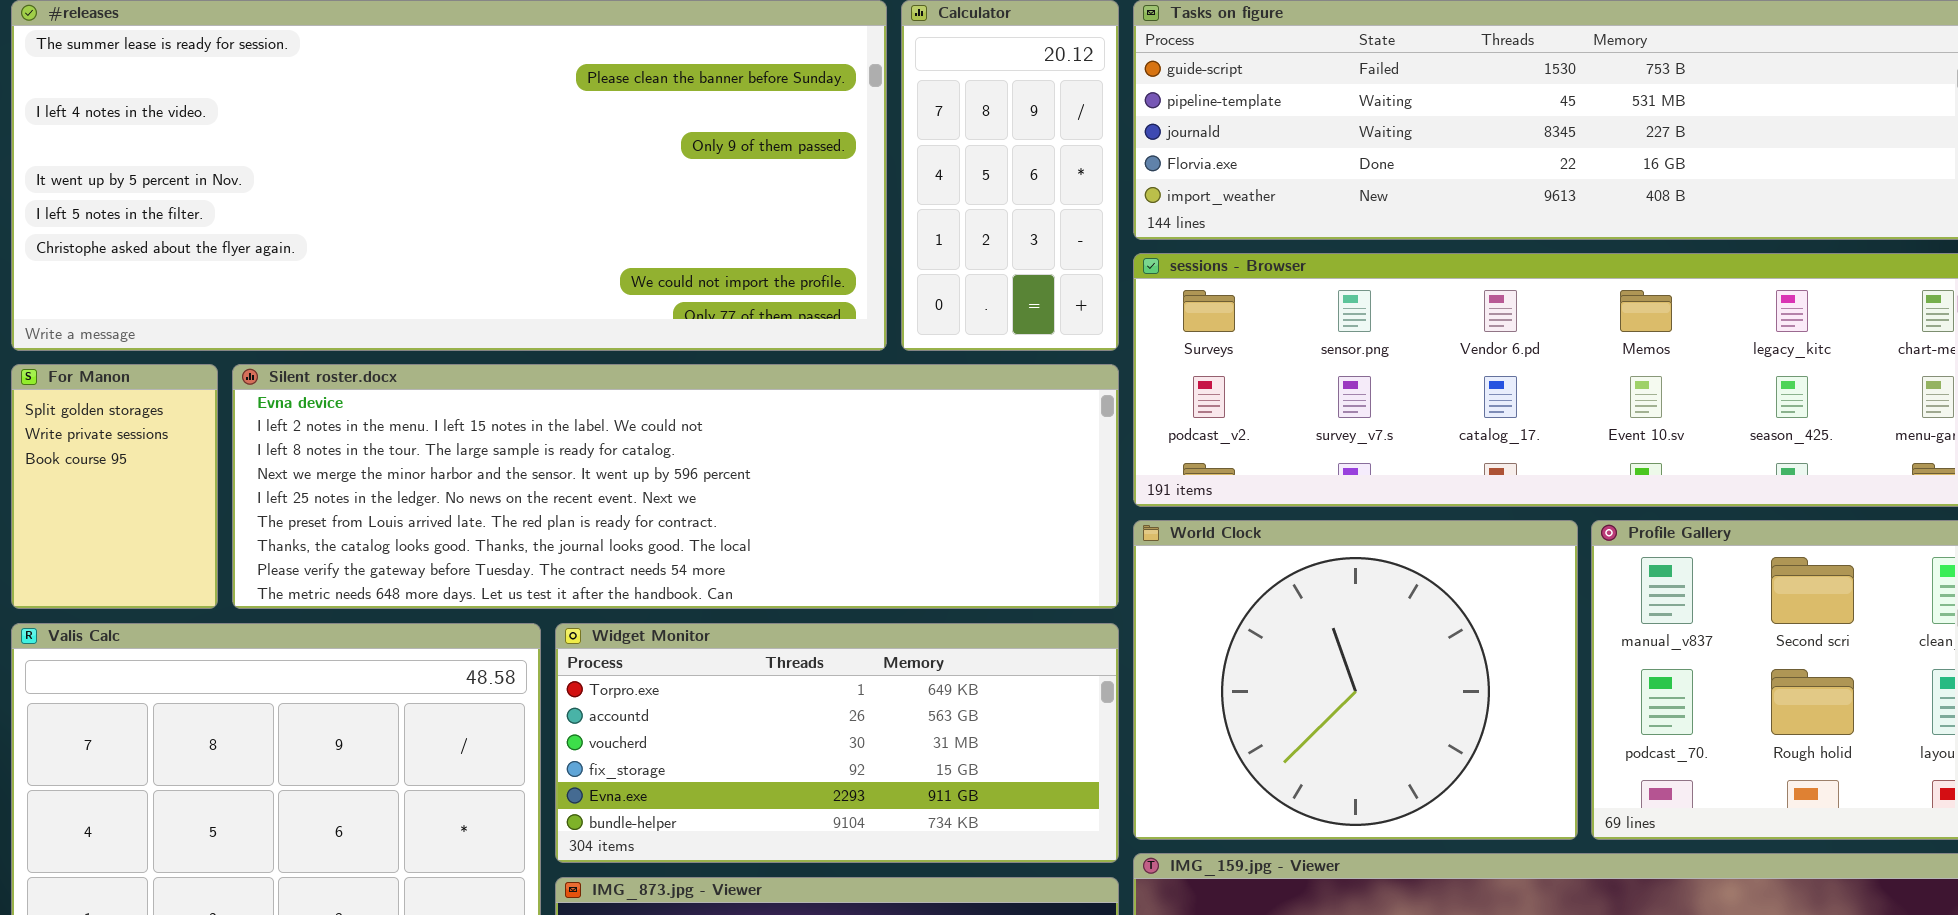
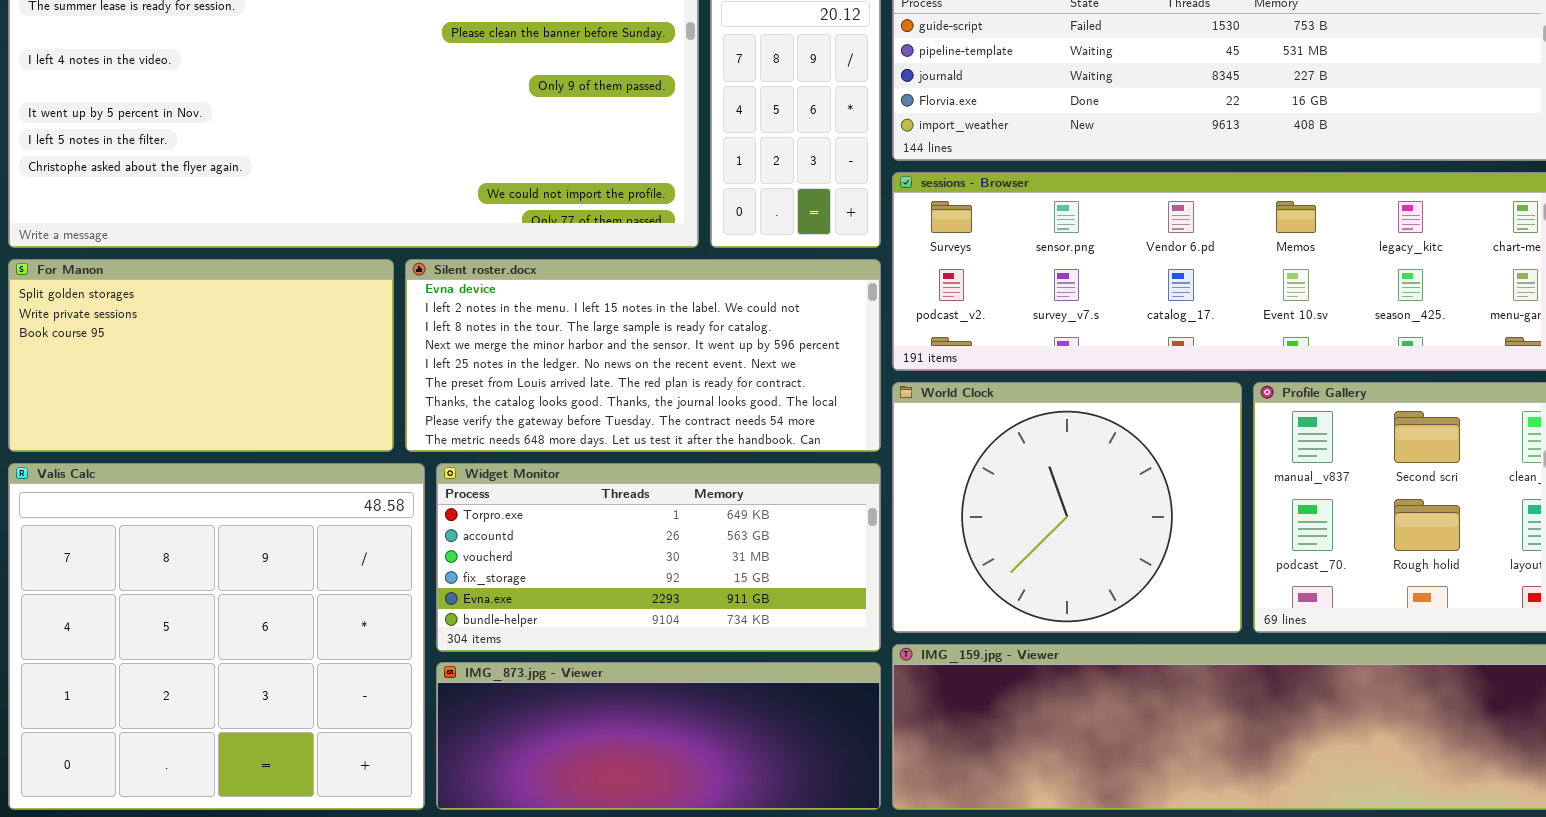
For Manon: [11,364,218,609] -> [8,259,394,452], resized
Silent roster.docx: [232,364,1119,609] -> [405,259,881,452], resized

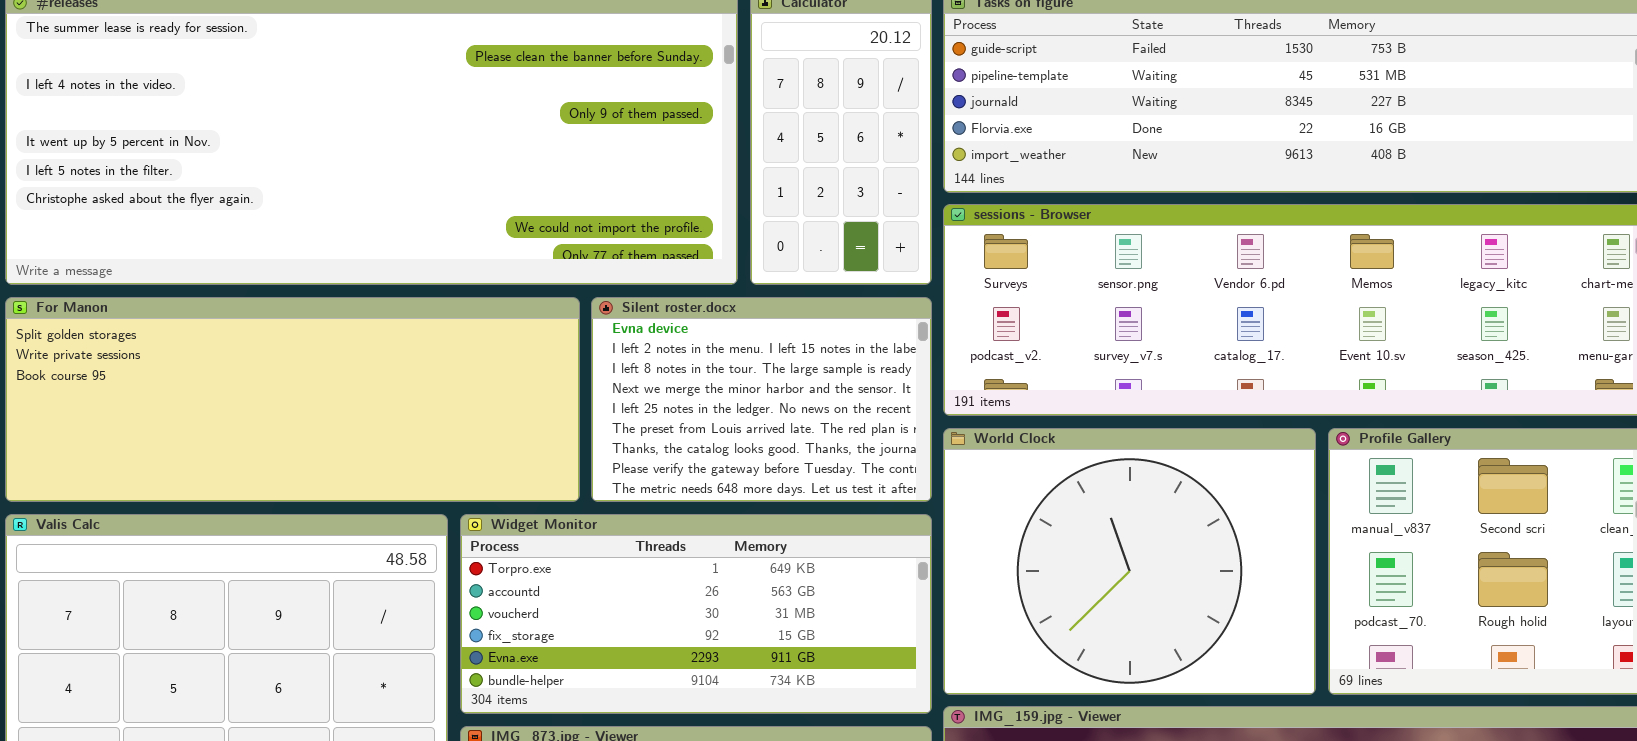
For Manon: [8,259,394,452] -> [5,297,580,502], resized
Silent roster.docx: [405,259,881,452] -> [591,297,932,502], resized

